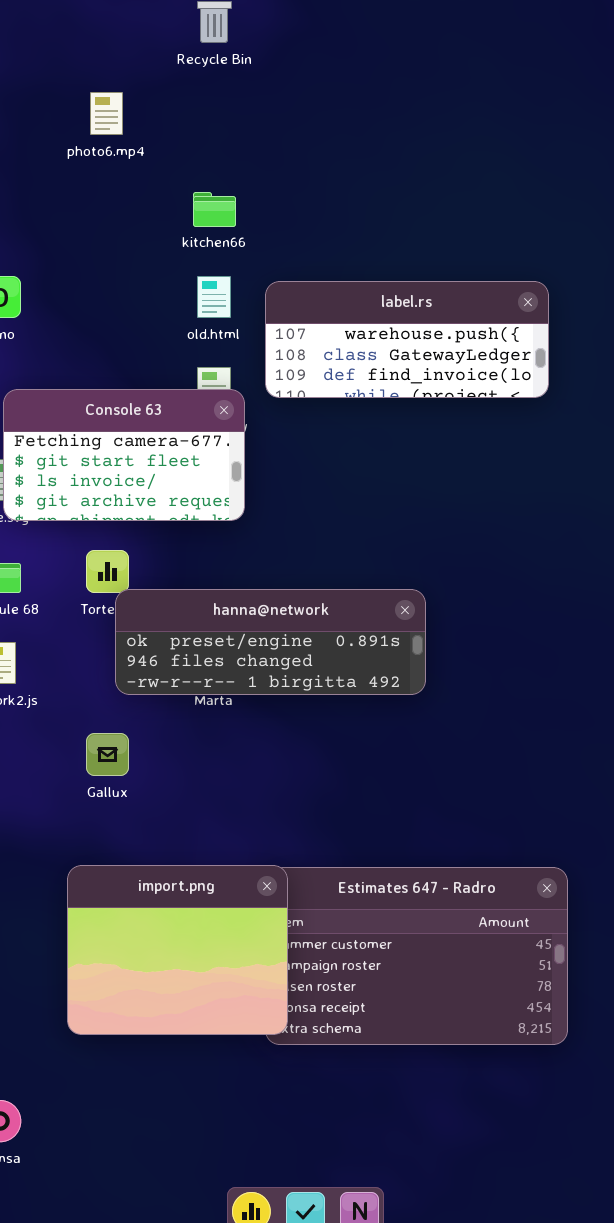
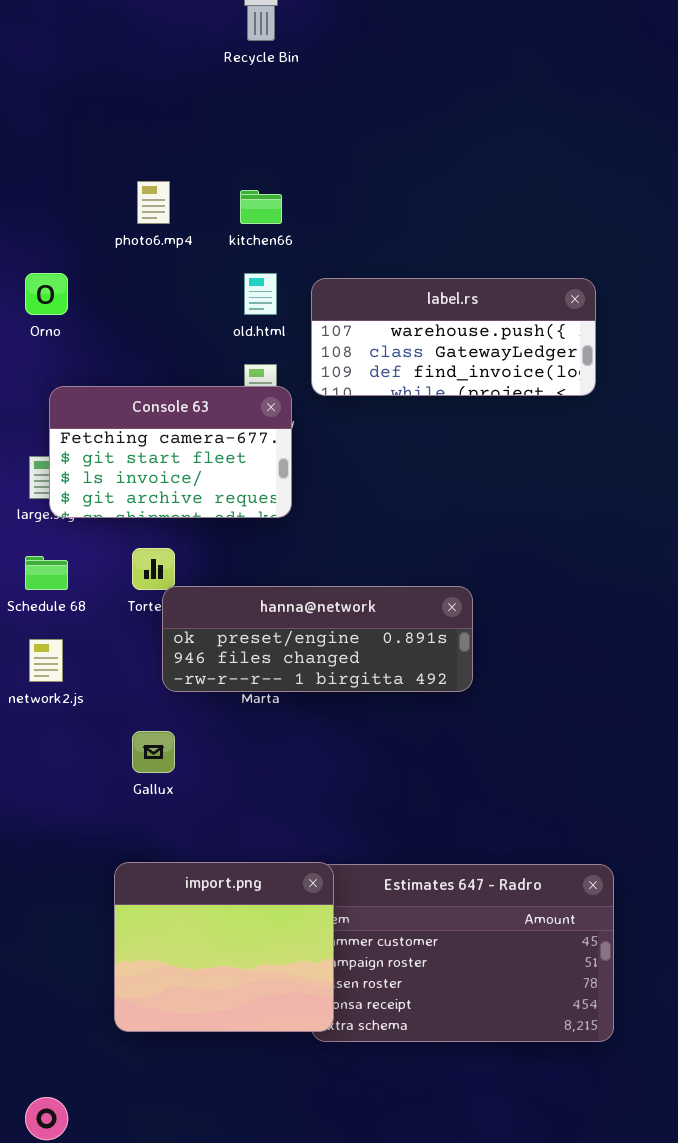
photo6.mp4: [90,92,123,135] -> [137,181,170,224], moved

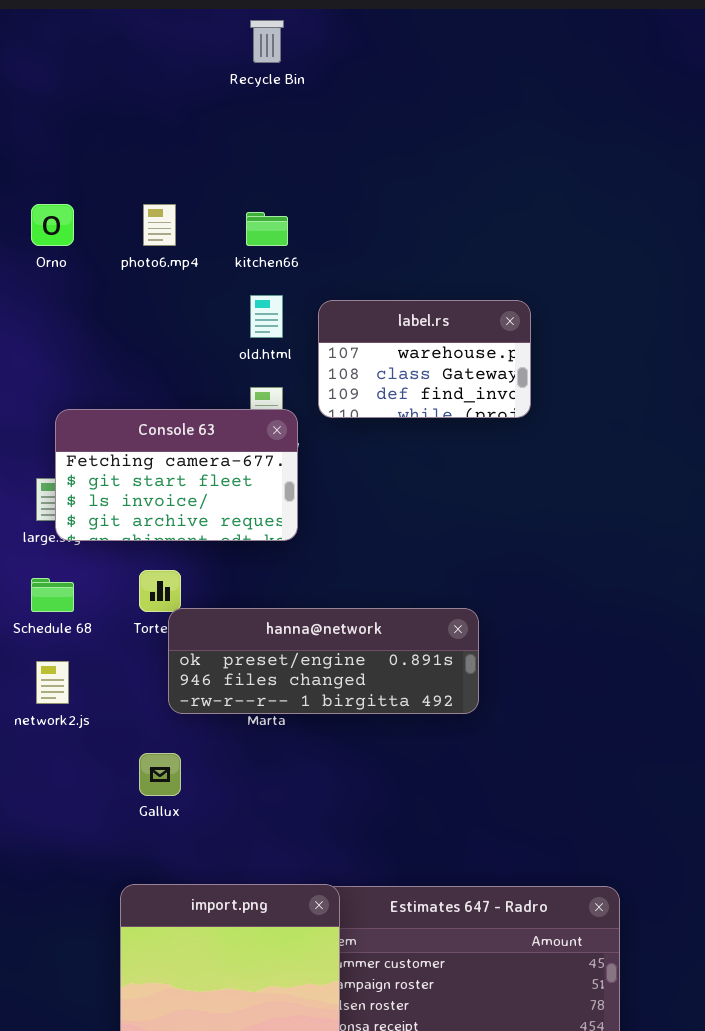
Orno: [25,273,68,315] -> [31,204,74,246], moved
label.rs: [311,278,596,396] -> [318,300,531,418], resized

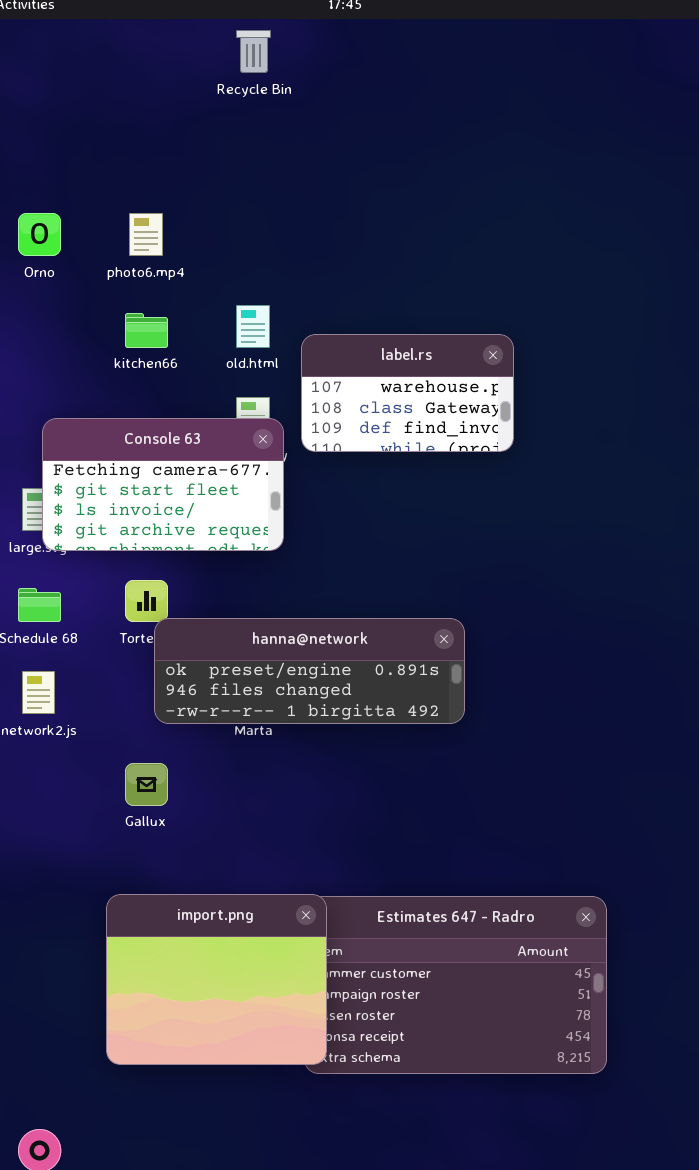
kitchen66: [246,212,288,246] -> [125,313,168,348], moved
label.rs: [318,300,531,418] -> [301,334,514,452], moved

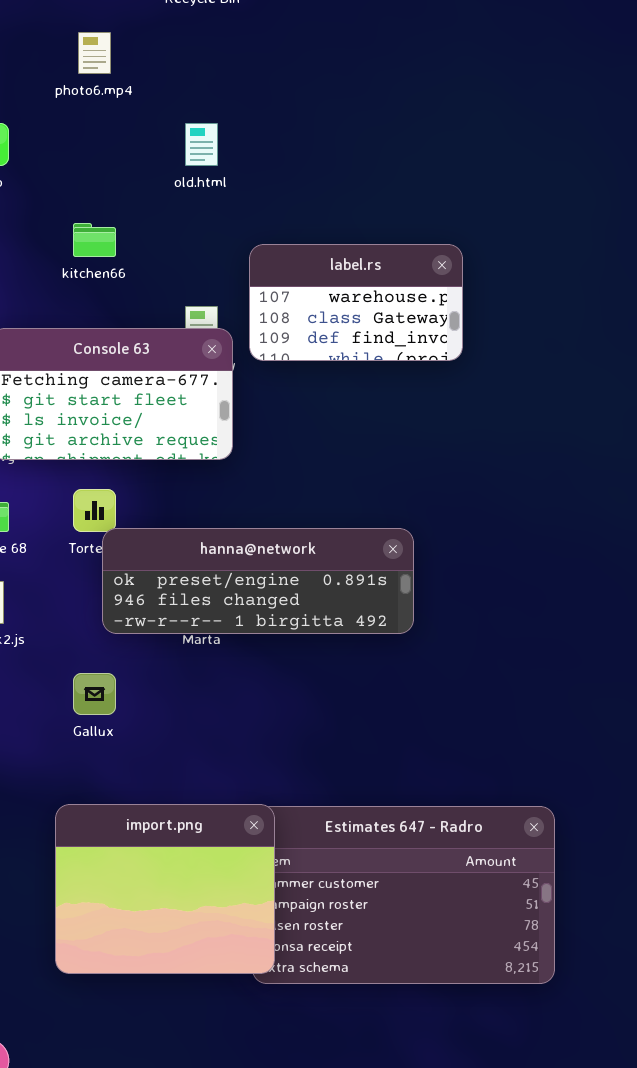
photo6.mp4: [129,213,163,256] -> [78,32,111,74], moved
old.html: [236,305,270,348] -> [185,123,218,166], moved

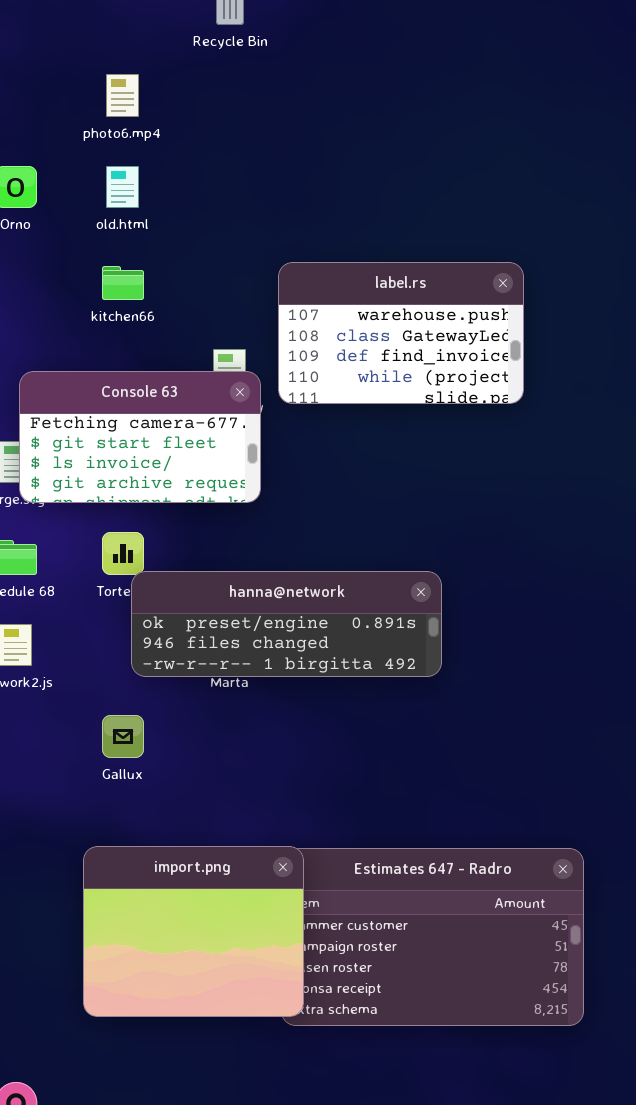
old.html: [185,123,218,166] -> [106,166,139,208], moved
label.rs: [249,244,463,361] -> [278,262,524,404], resized

